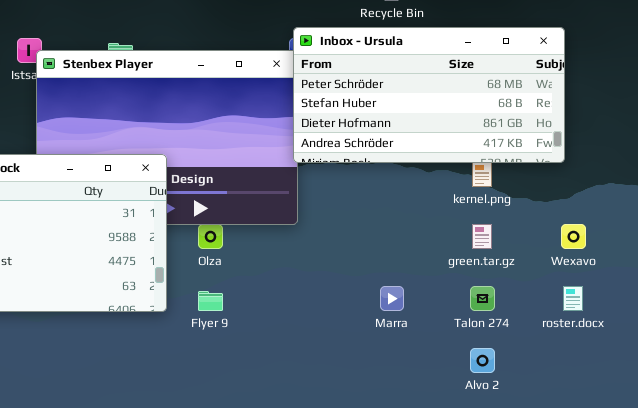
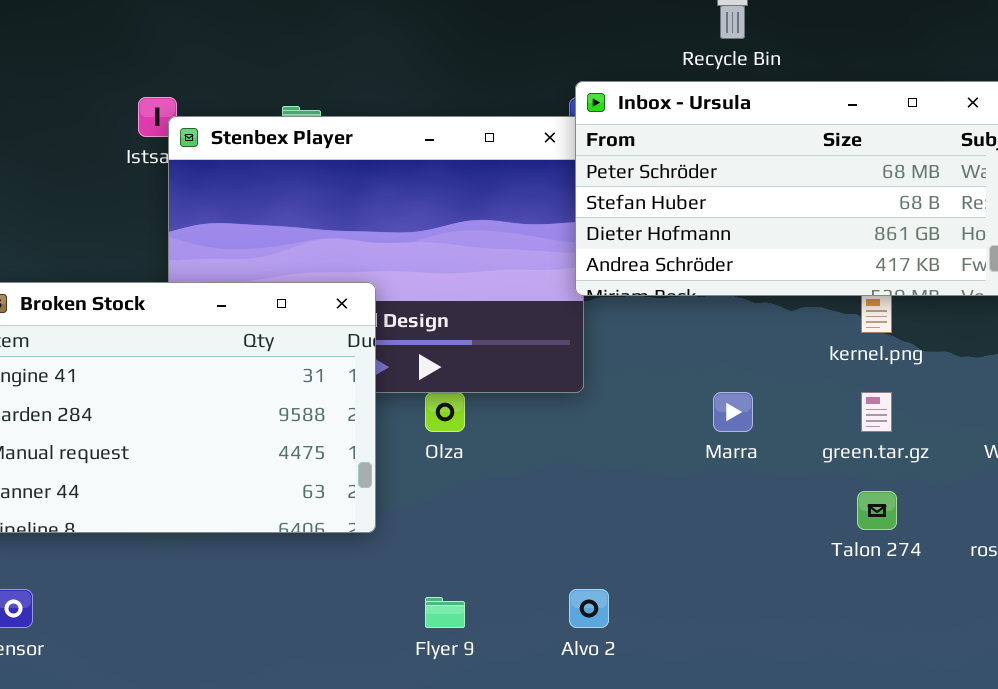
Marra: [380,286,404,311] -> [713,392,753,432], moved
Flyer 9: [198,291,223,311] -> [425,597,465,628], moved
Alvo 2: [470,348,495,373] -> [569,589,609,628], moved

